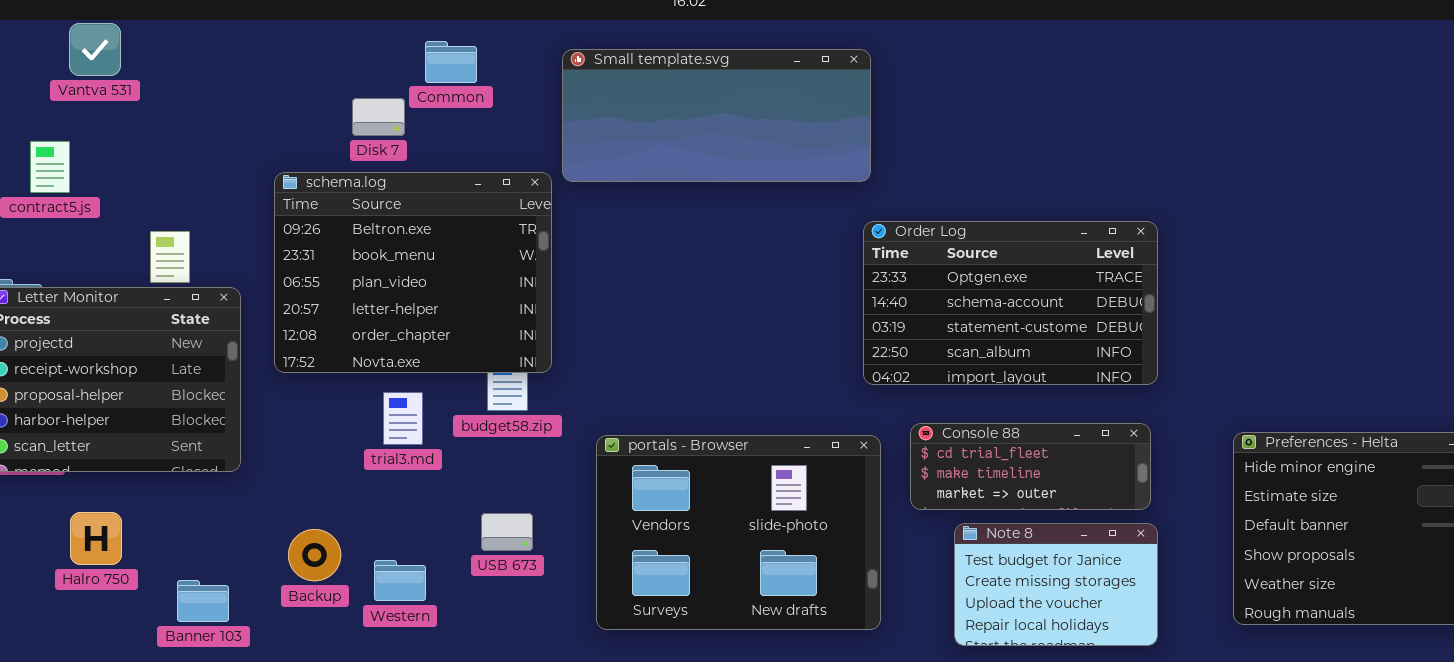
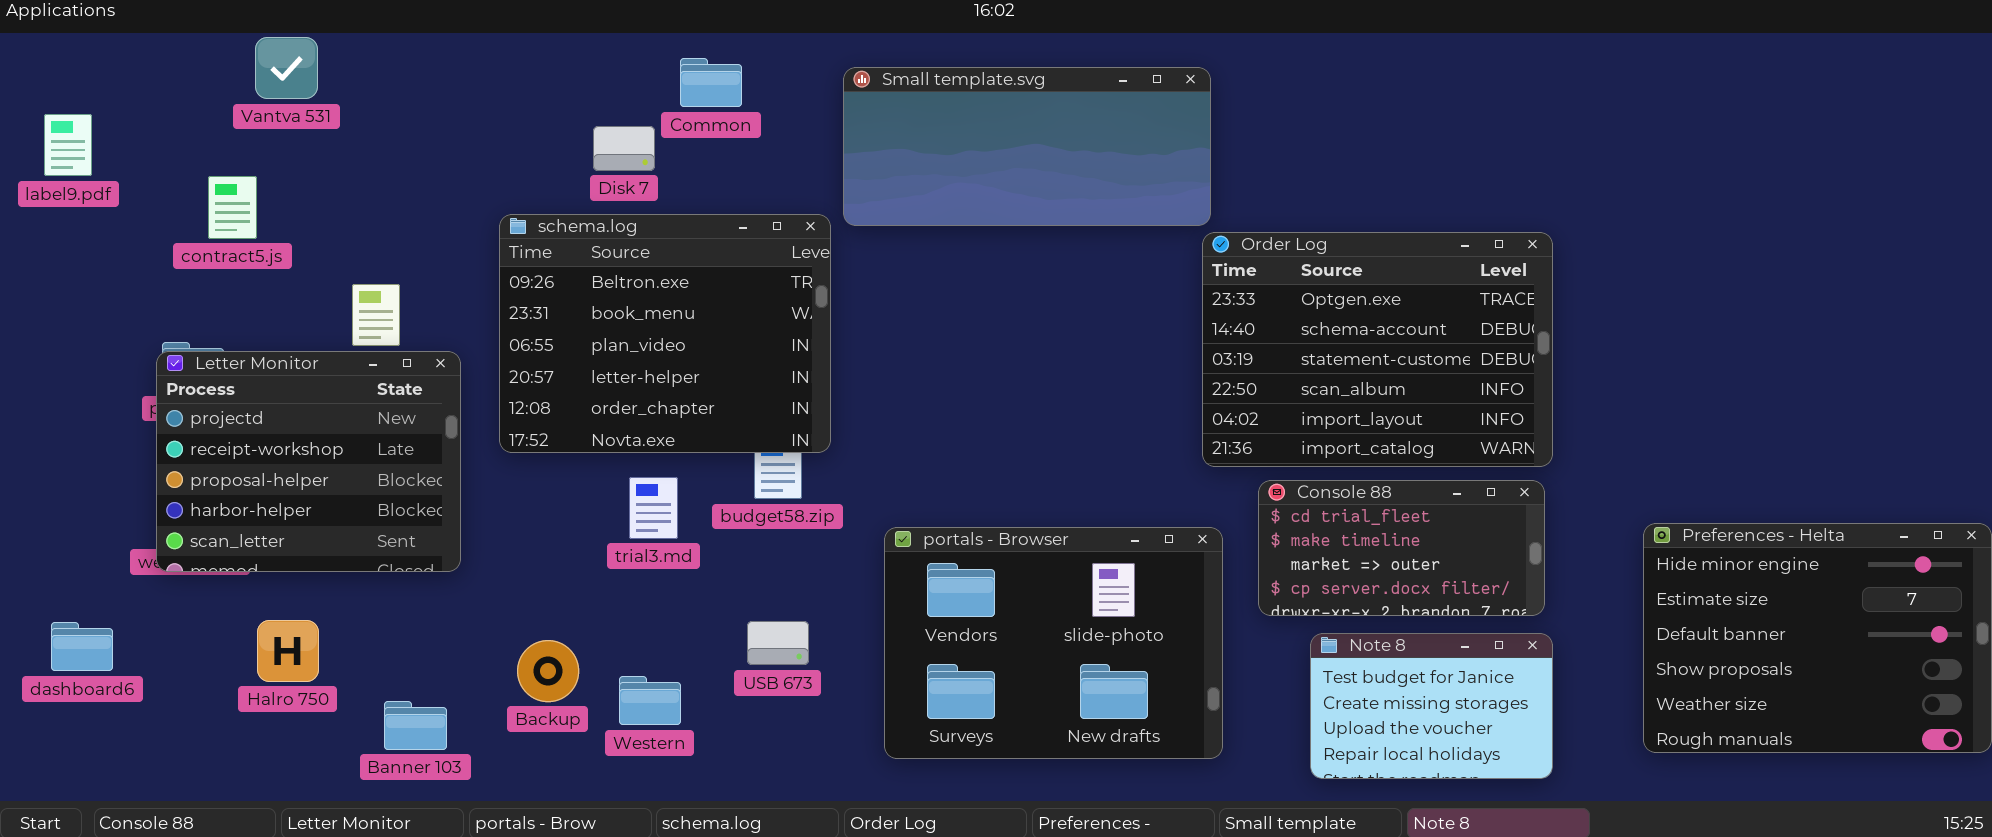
Order Log: [863,221,1158,385] -> [1202,232,1553,467], resized
Console 88: [910,423,1151,510] -> [1258,480,1545,616], resized

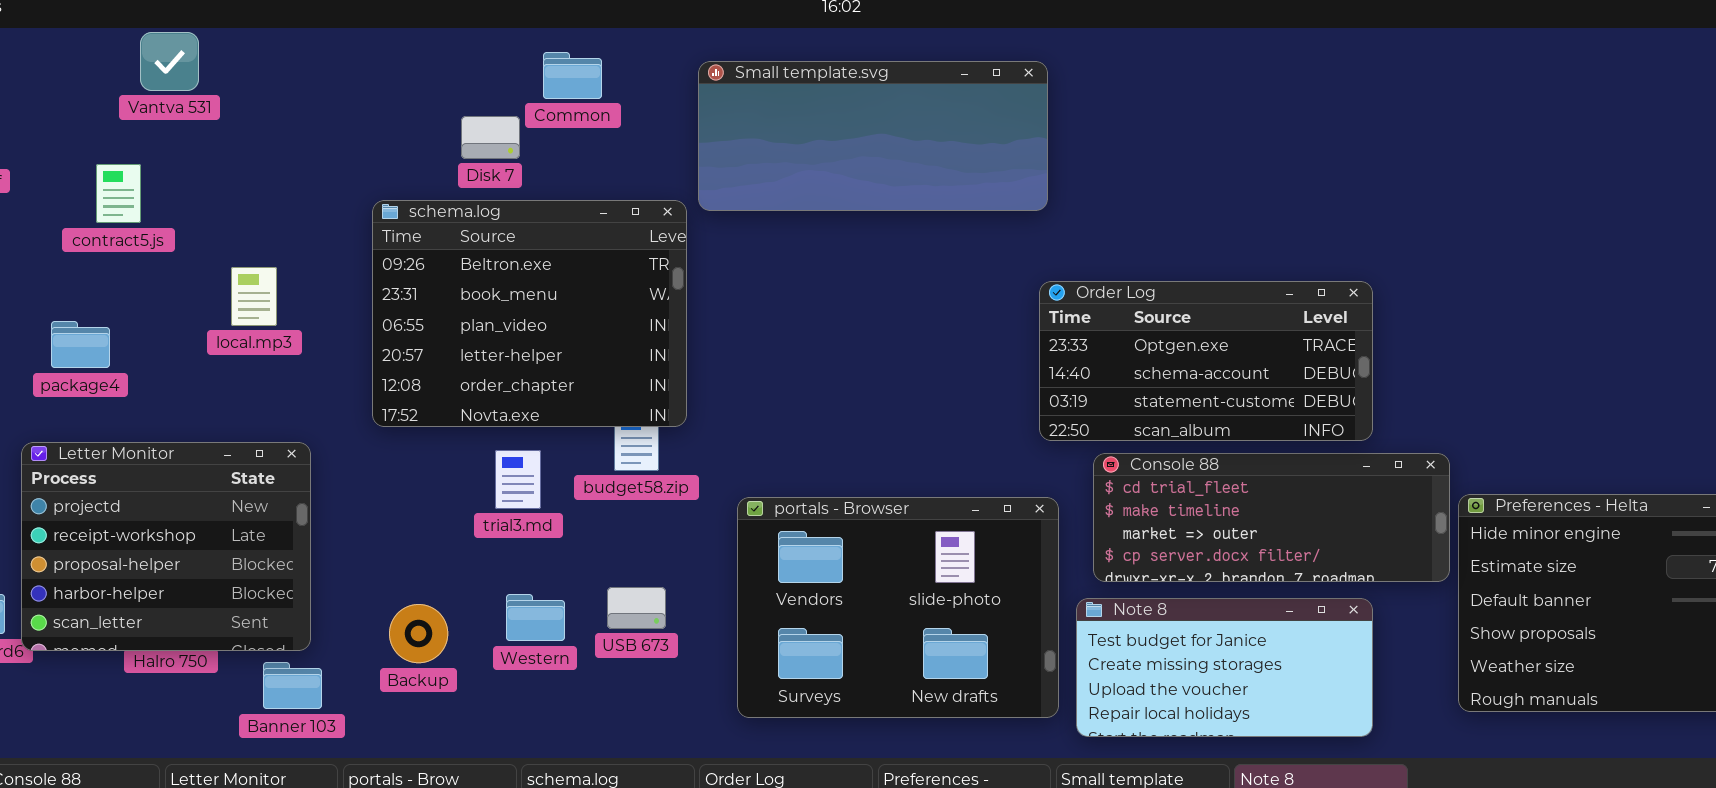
Order Log: [1202,232,1553,467] -> [1039,281,1373,441], resized
Letter Monitor: [156,351,461,572] -> [21,442,311,651], moved
Console 88: [1258,480,1545,616] -> [1093,453,1450,582], resized
Note 8: [1310,633,1553,779] -> [1076,598,1373,737], resized
Western: [619,676,681,725] -> [506,594,565,641], moved

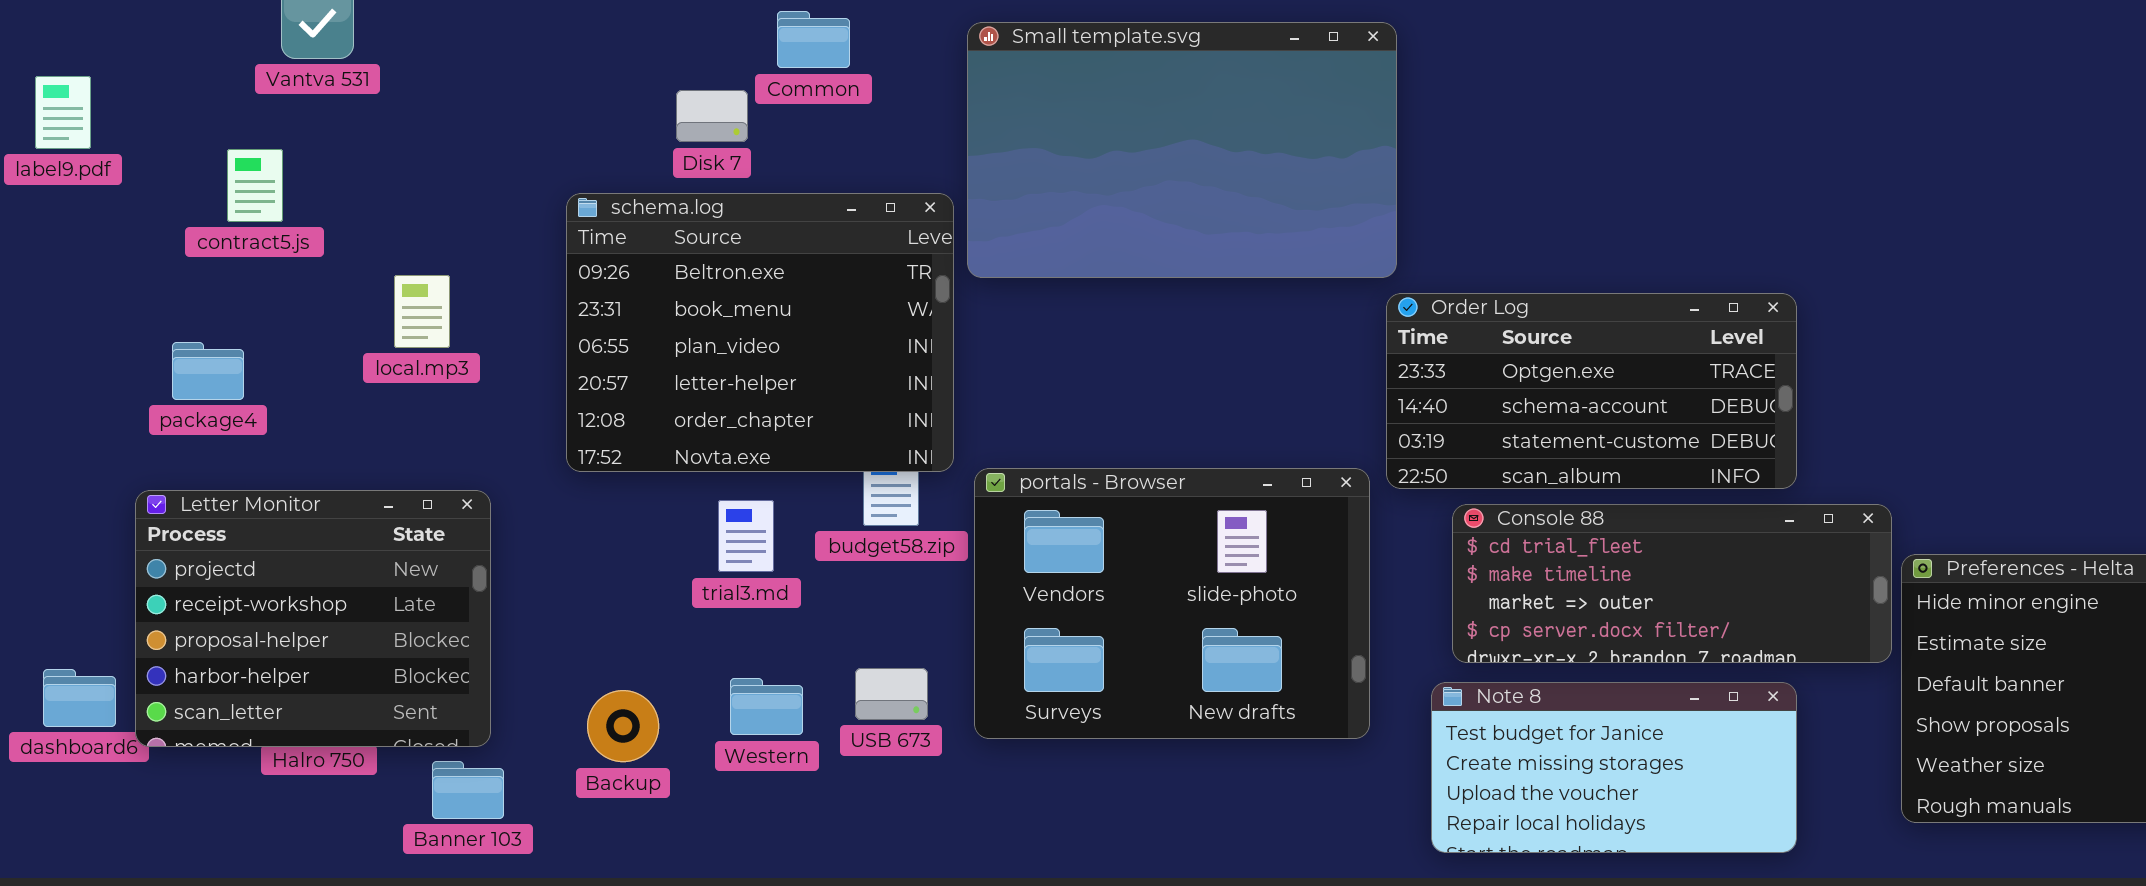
Small template.svg: [698,61,1048,211] -> [967,22,1397,278], resized
portals - Browser: [737,497,1059,718] -> [974,468,1370,739], moved

